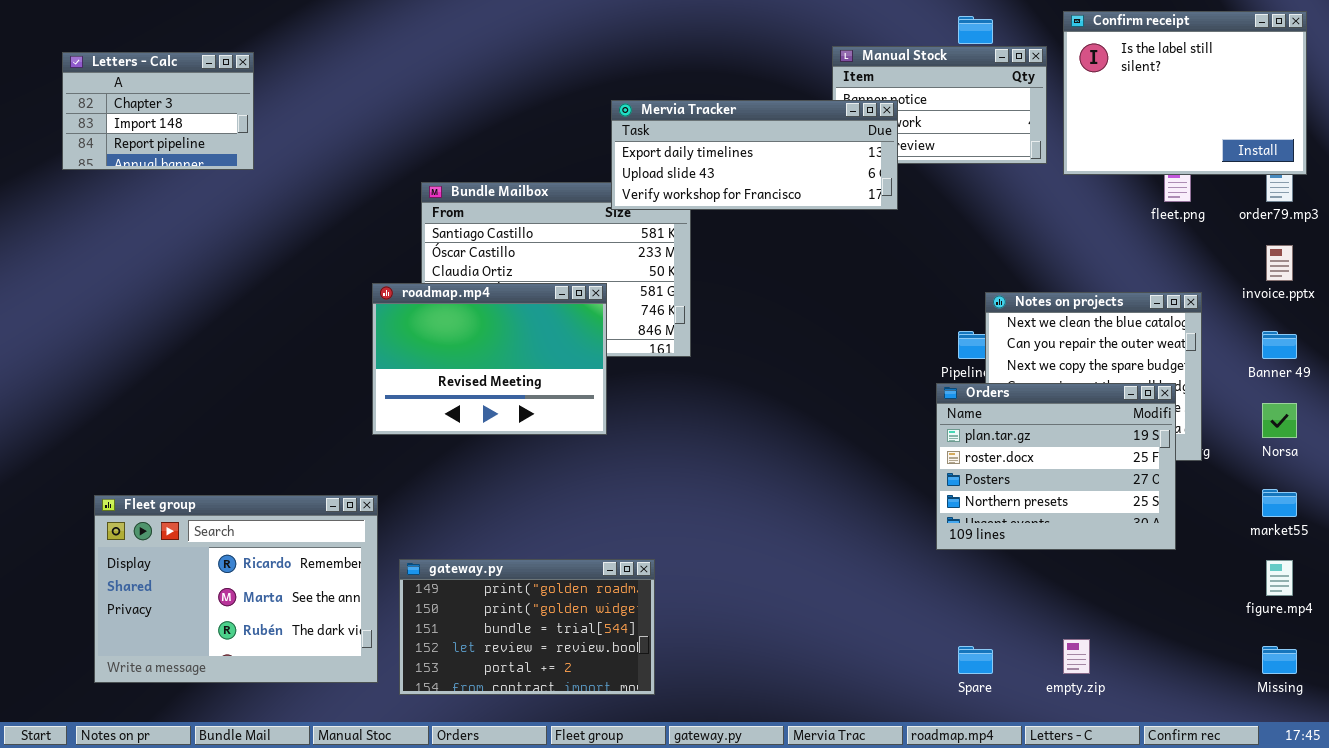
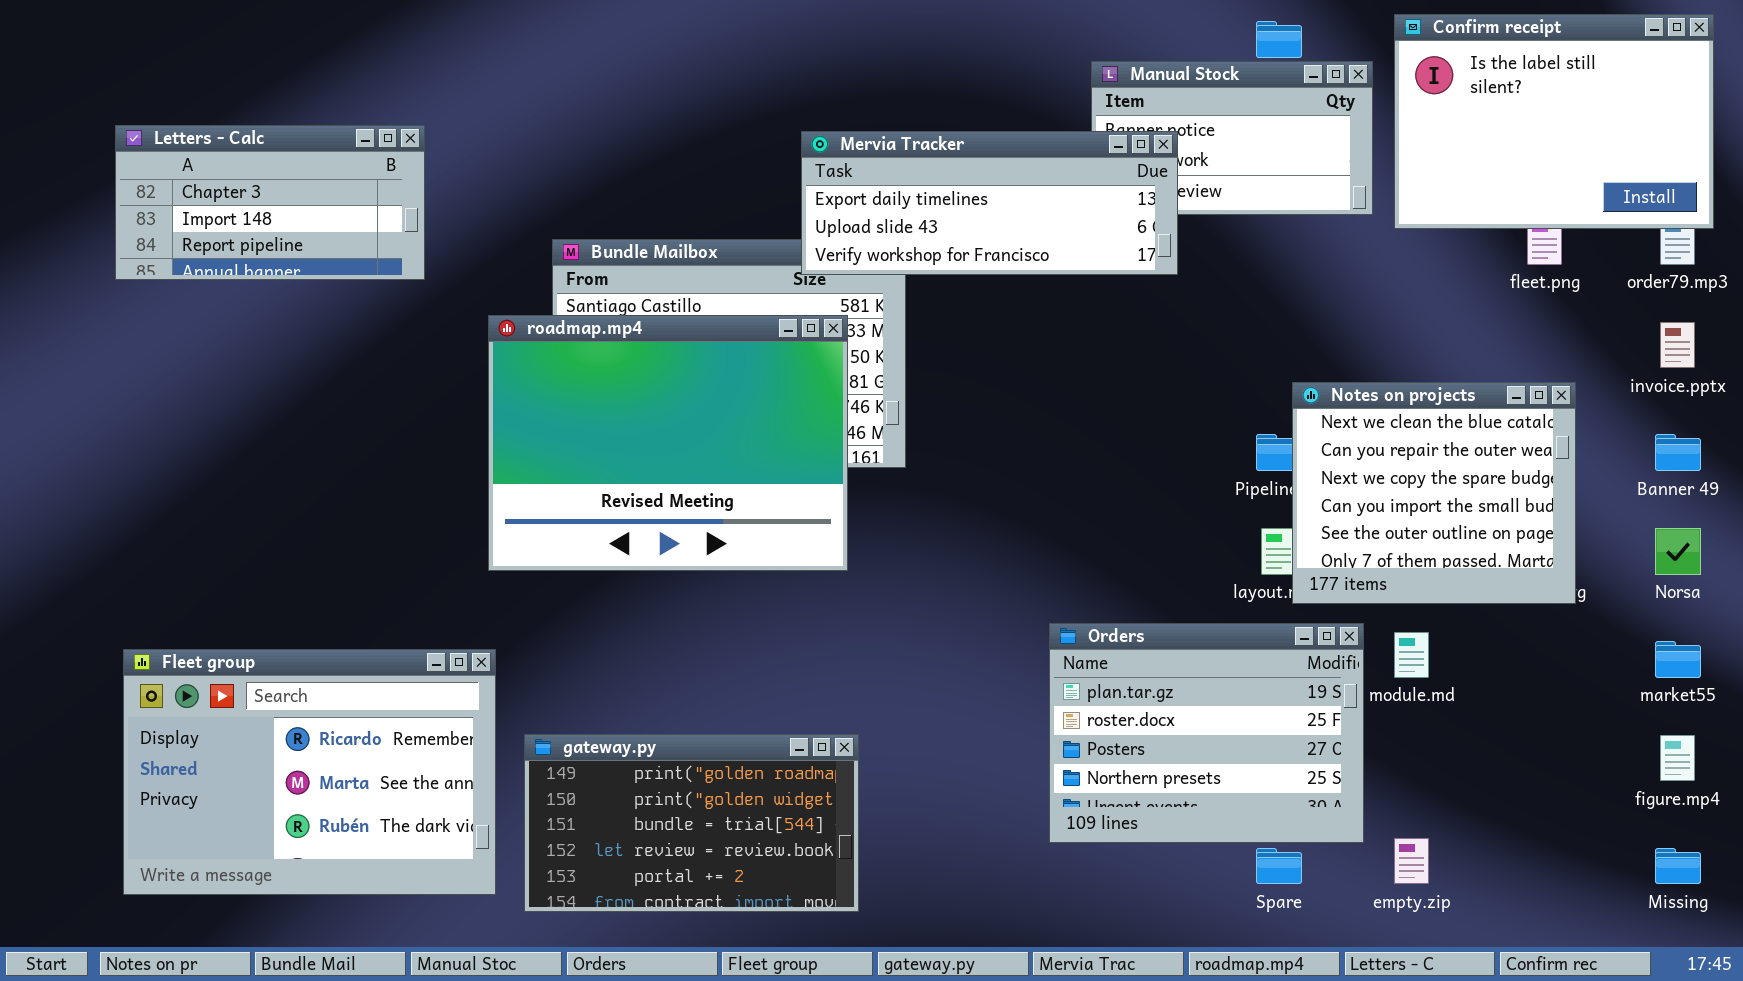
Letters - Calc: [62,52,254,170] -> [115,125,425,280], moved, resized
roadmap.mp4: [372,283,607,435] -> [488,315,848,571], resized
Orders: [936,383,1176,550] -> [1049,623,1364,843], moved

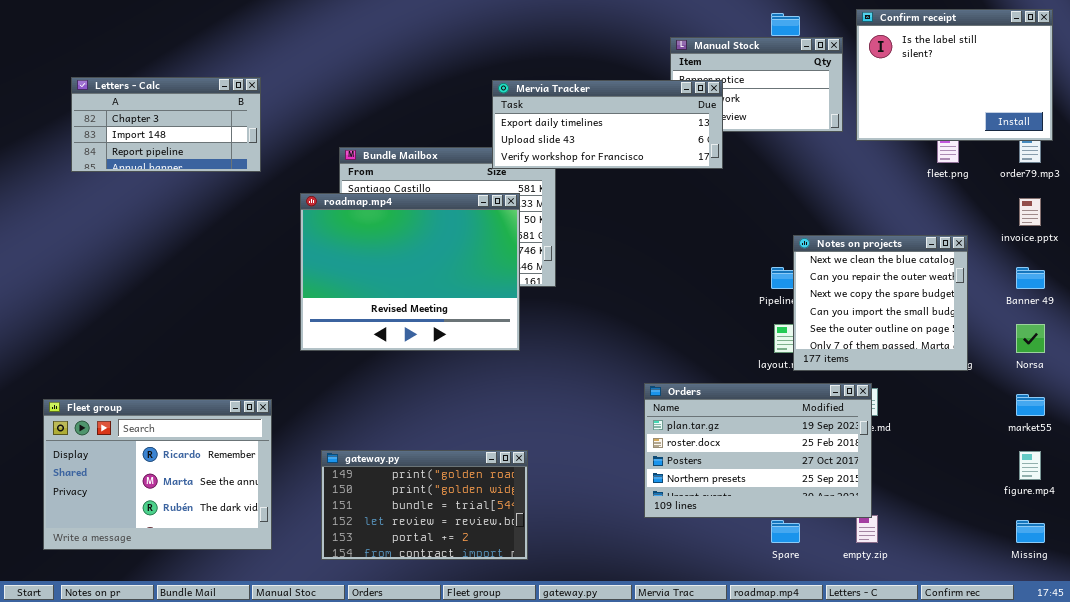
Orders: [1049,623,1364,843] -> [644,383,872,518], resized
Fleet group: [123,649,496,895] -> [43,399,272,550], moved

